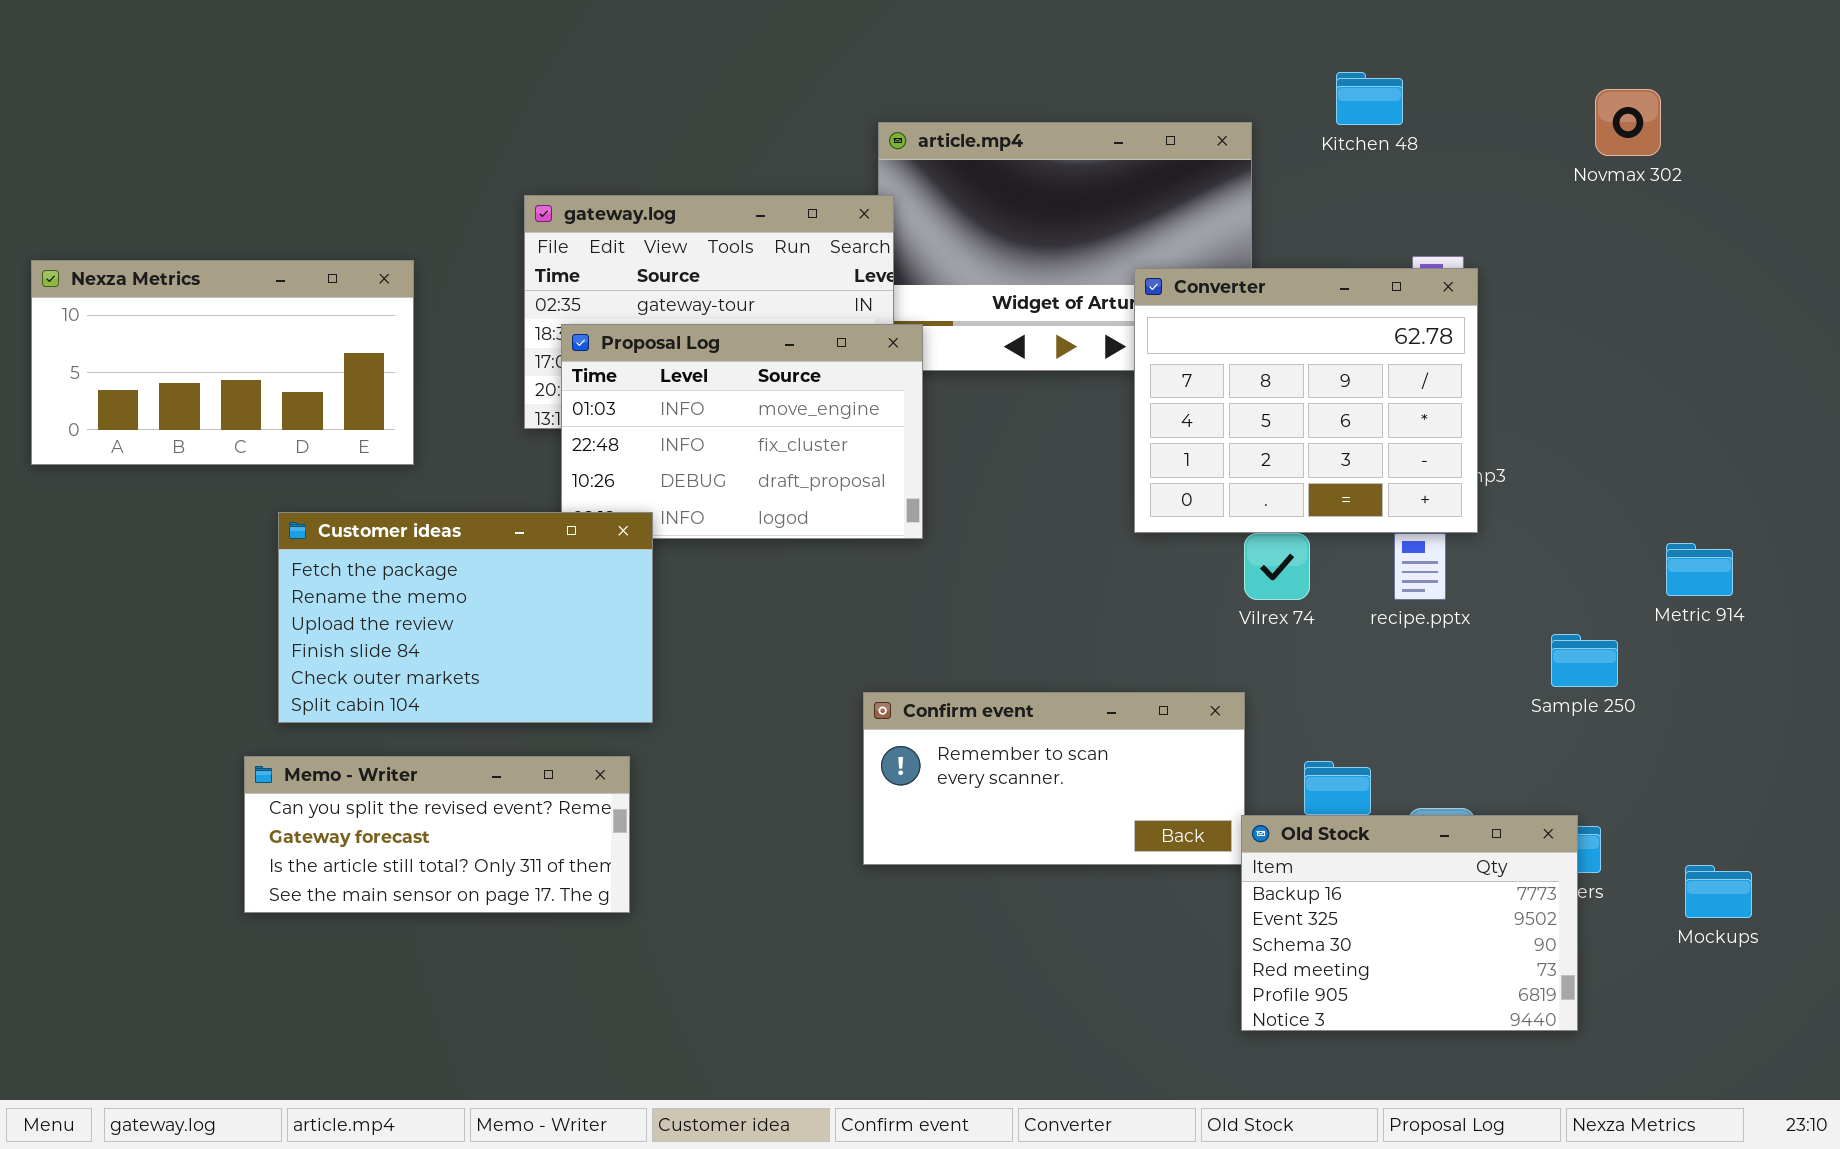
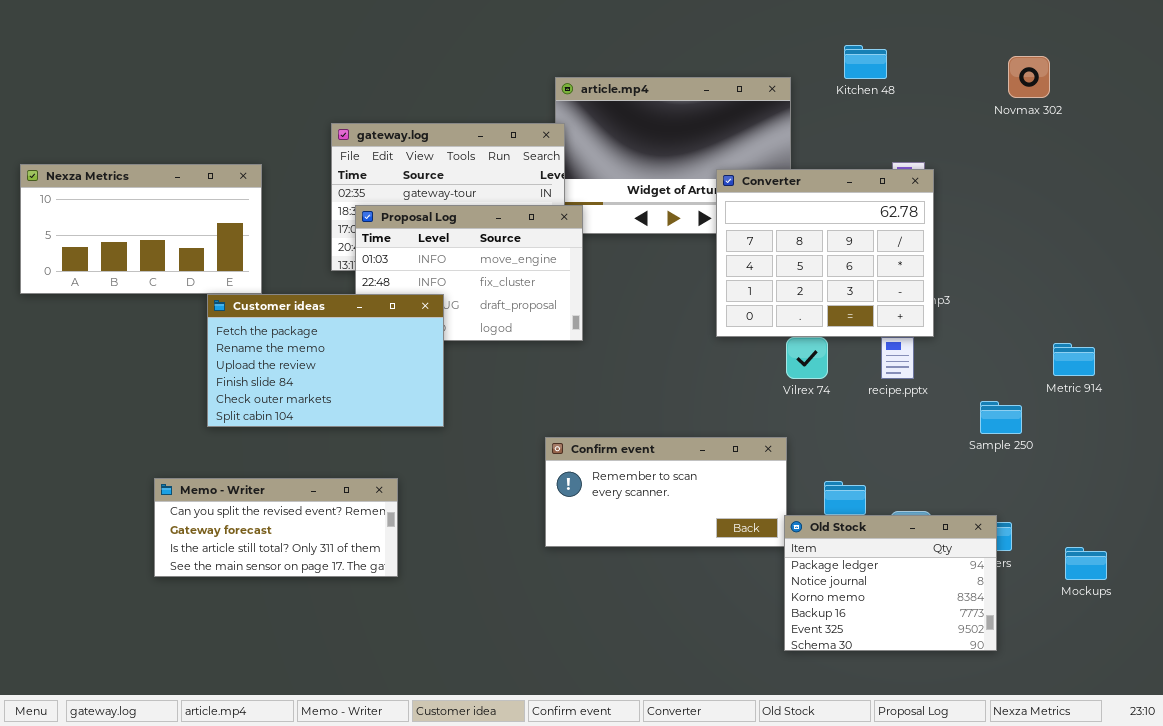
Customer ideas: [278,512,653,723] -> [207,294,444,427], moved
Old Stock: [1241,815,1578,1031] -> [784,515,997,651], scrolled up 3 rows

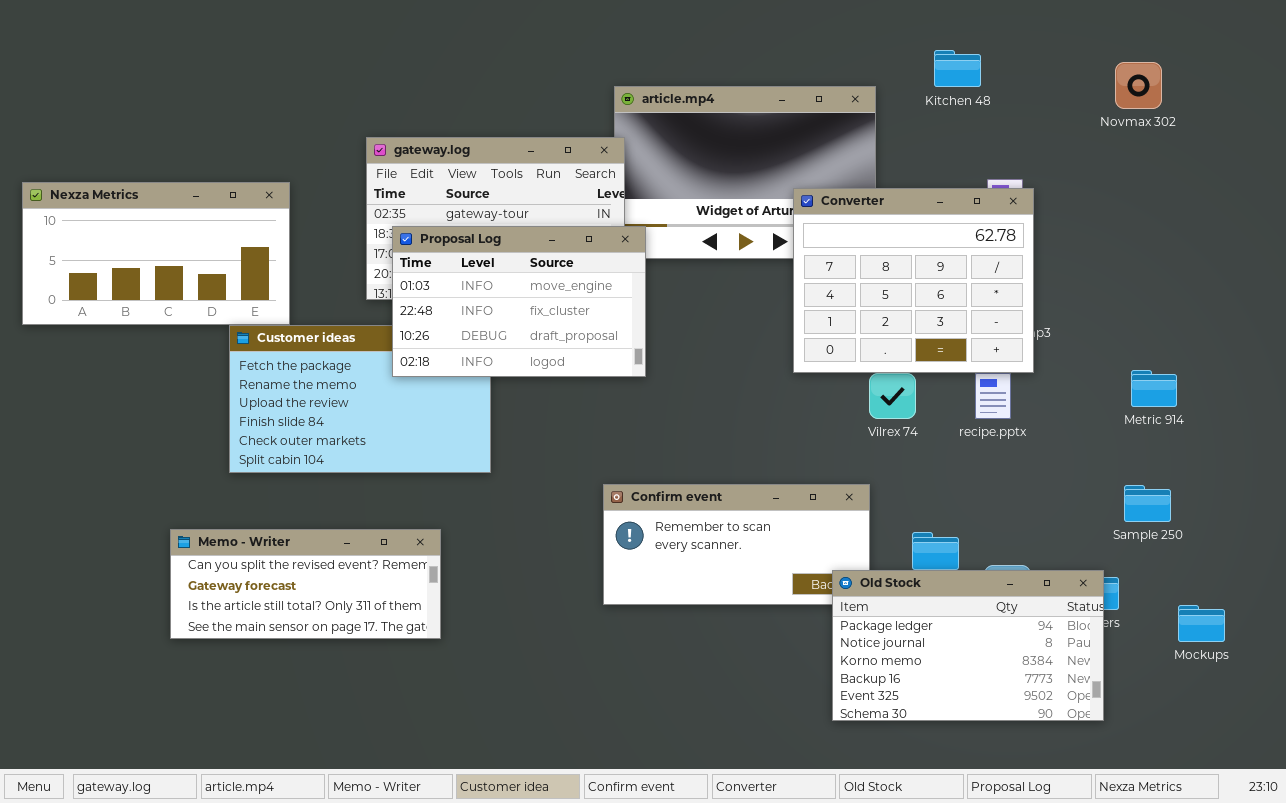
Proposal Log: [355,205,583,341] -> [392,226,646,377], raised
Metric 914: [1053,343,1095,376] -> [1131,370,1177,407], moved
Sample 250: [980,401,1022,434] -> [1124,485,1171,522], moved
Old Stock: [784,515,997,651] -> [832,570,1104,721], resized

